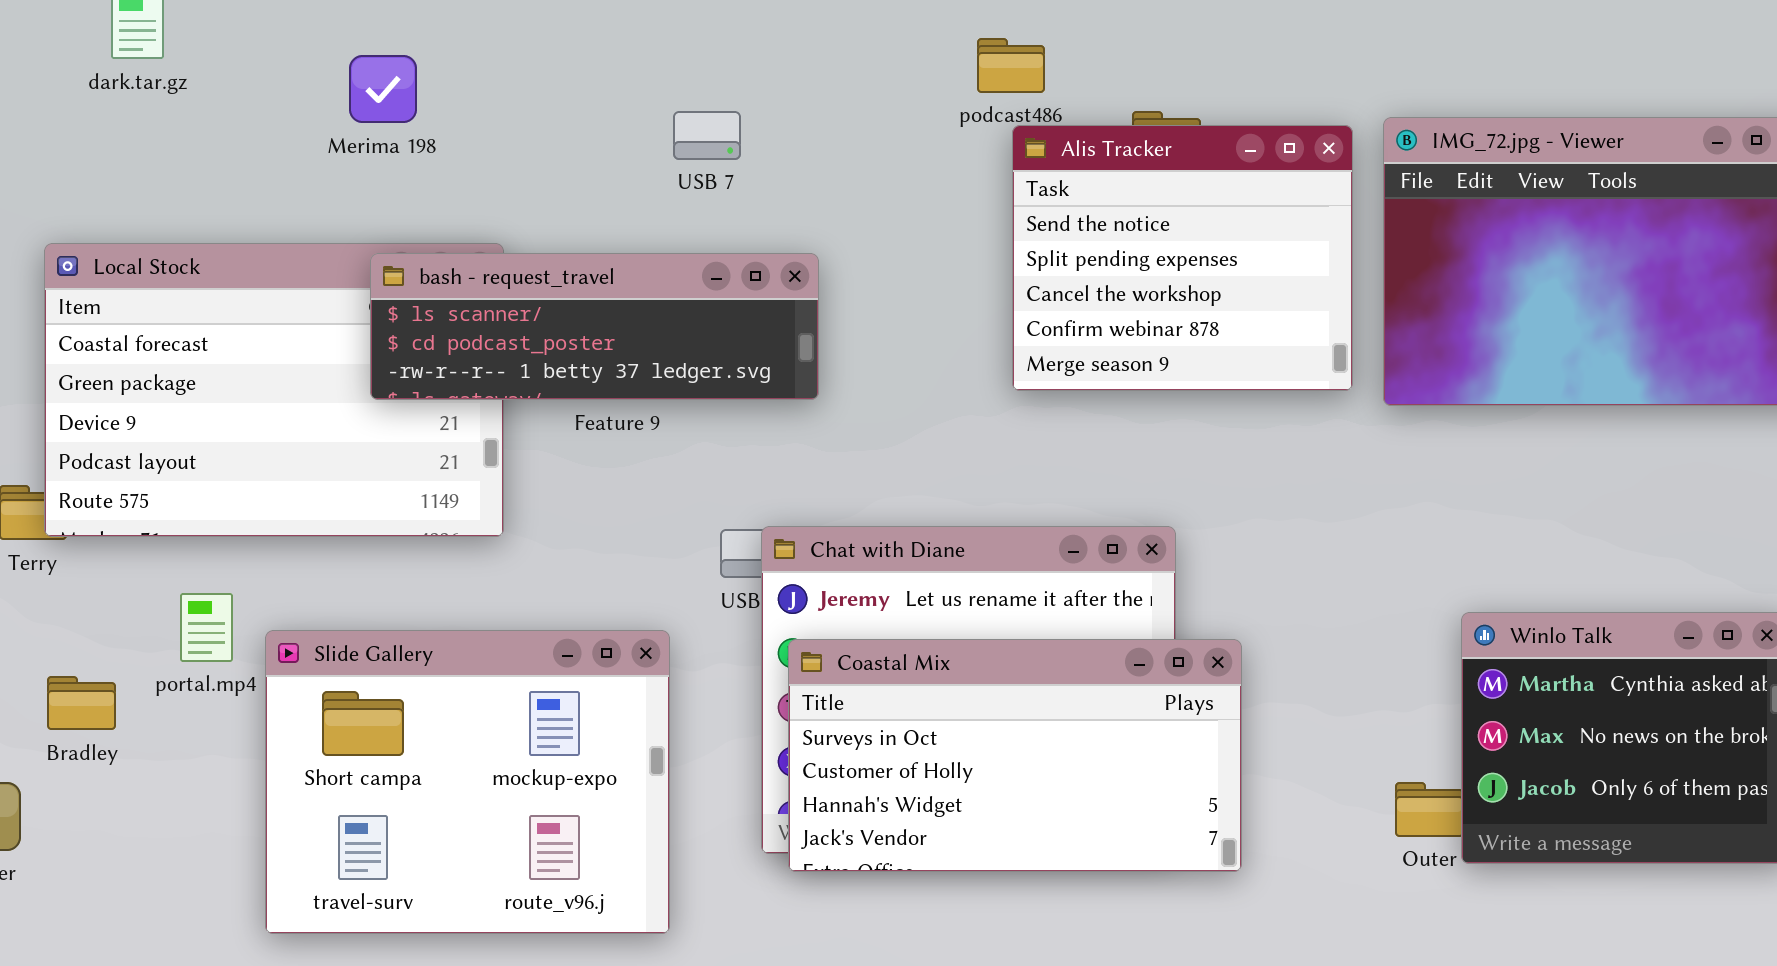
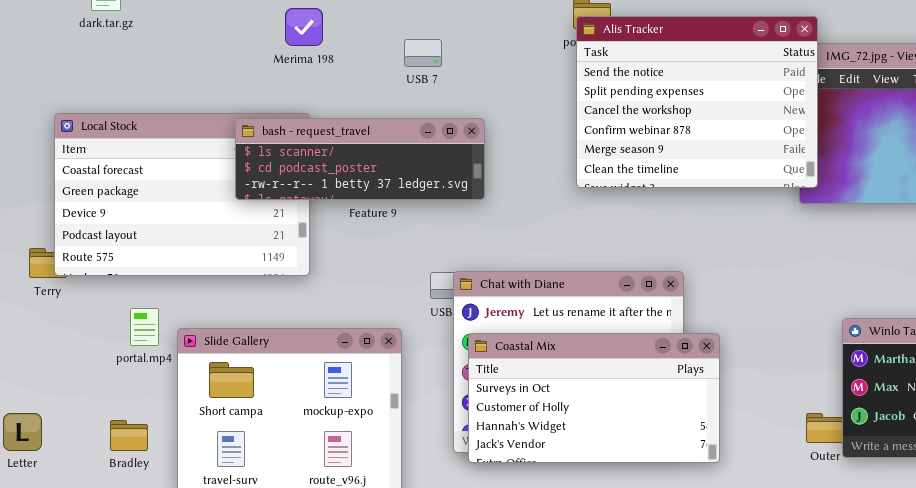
Merima 198: [349,55,417,123] -> [285,8,323,46], moved
Alis Tracker: [1012,125,1353,391] -> [576,16,818,188], moved, resized
Bradley: [47,676,116,730] -> [110,420,148,451], moved

